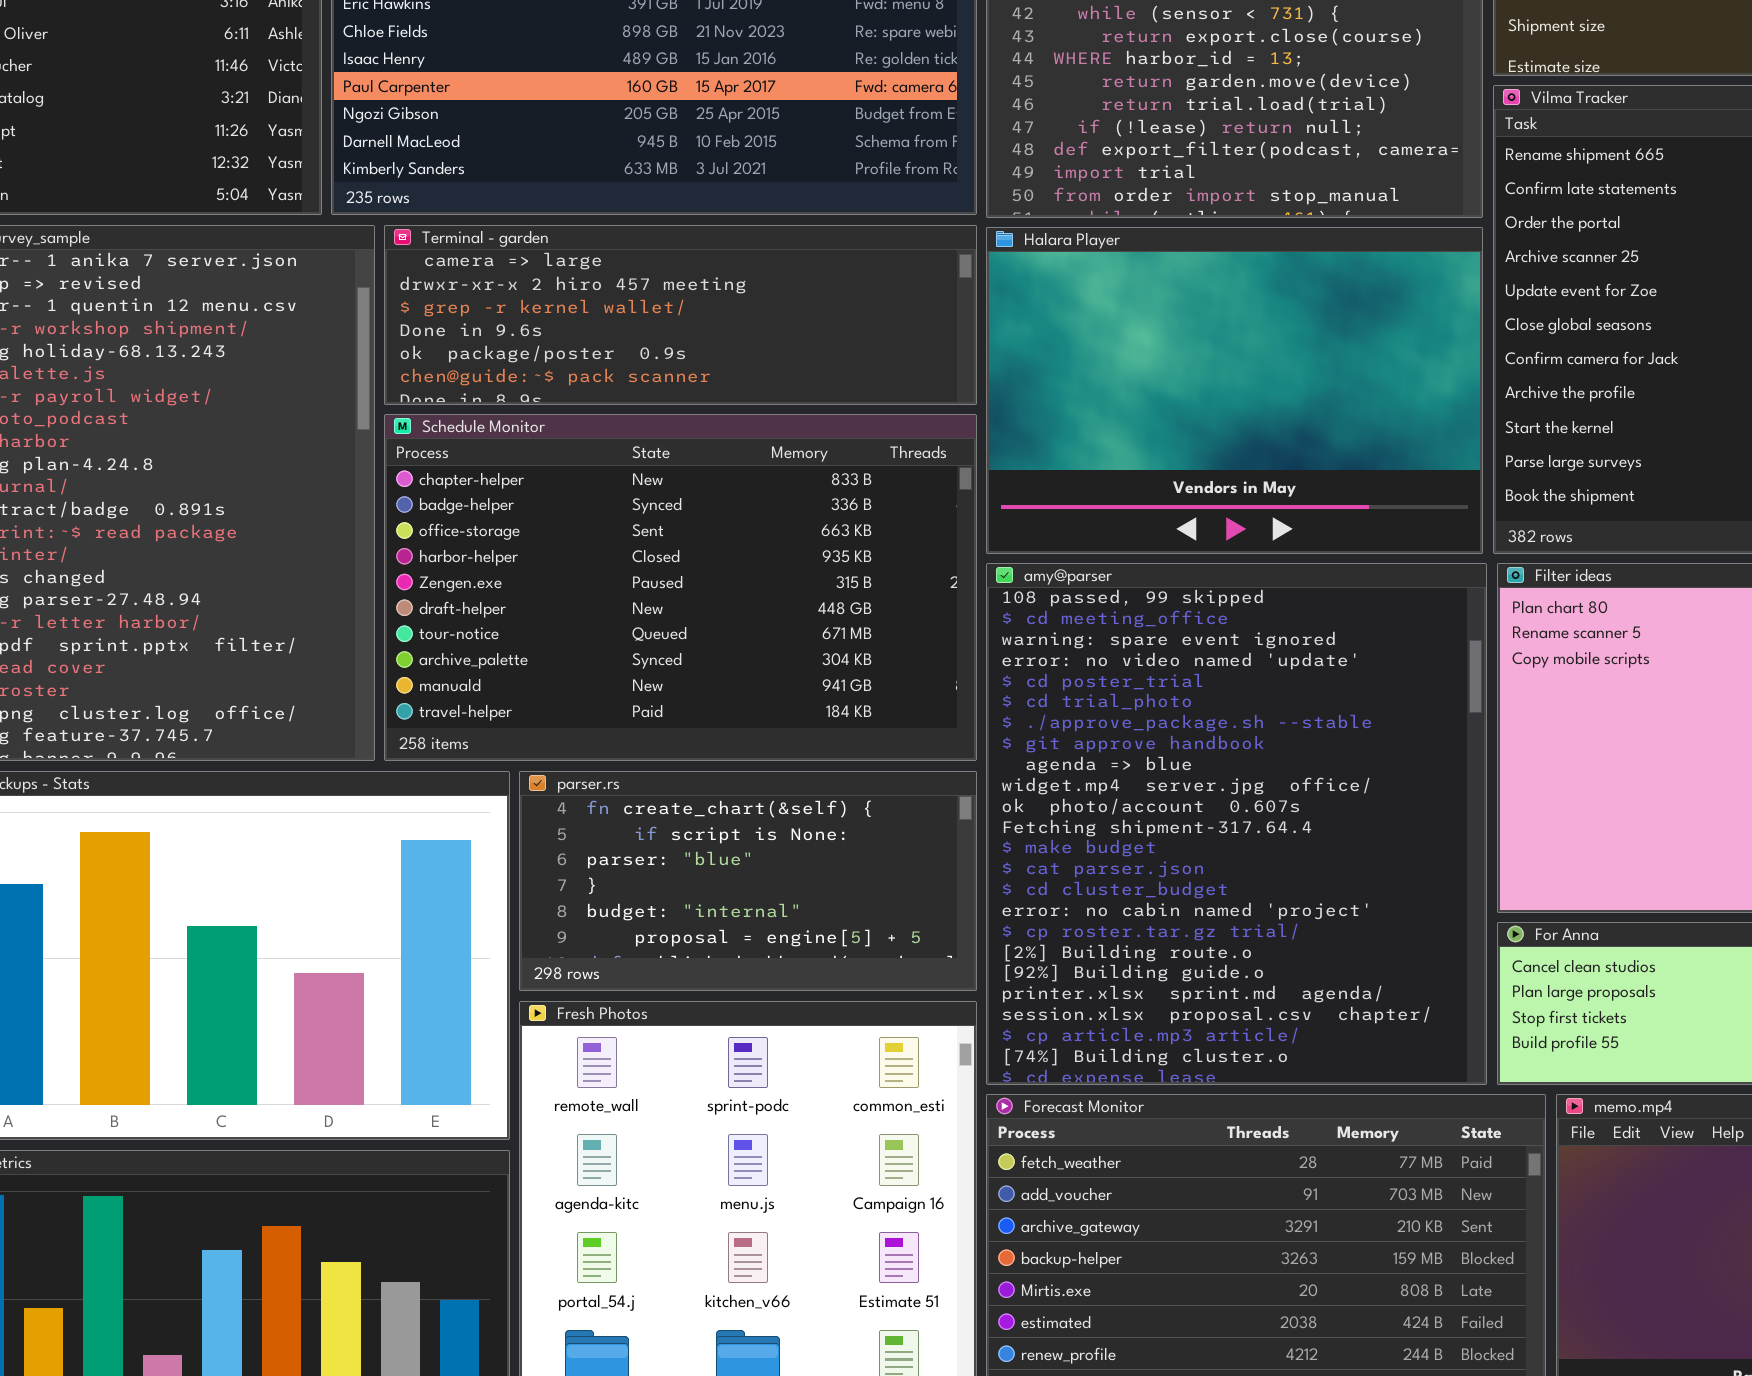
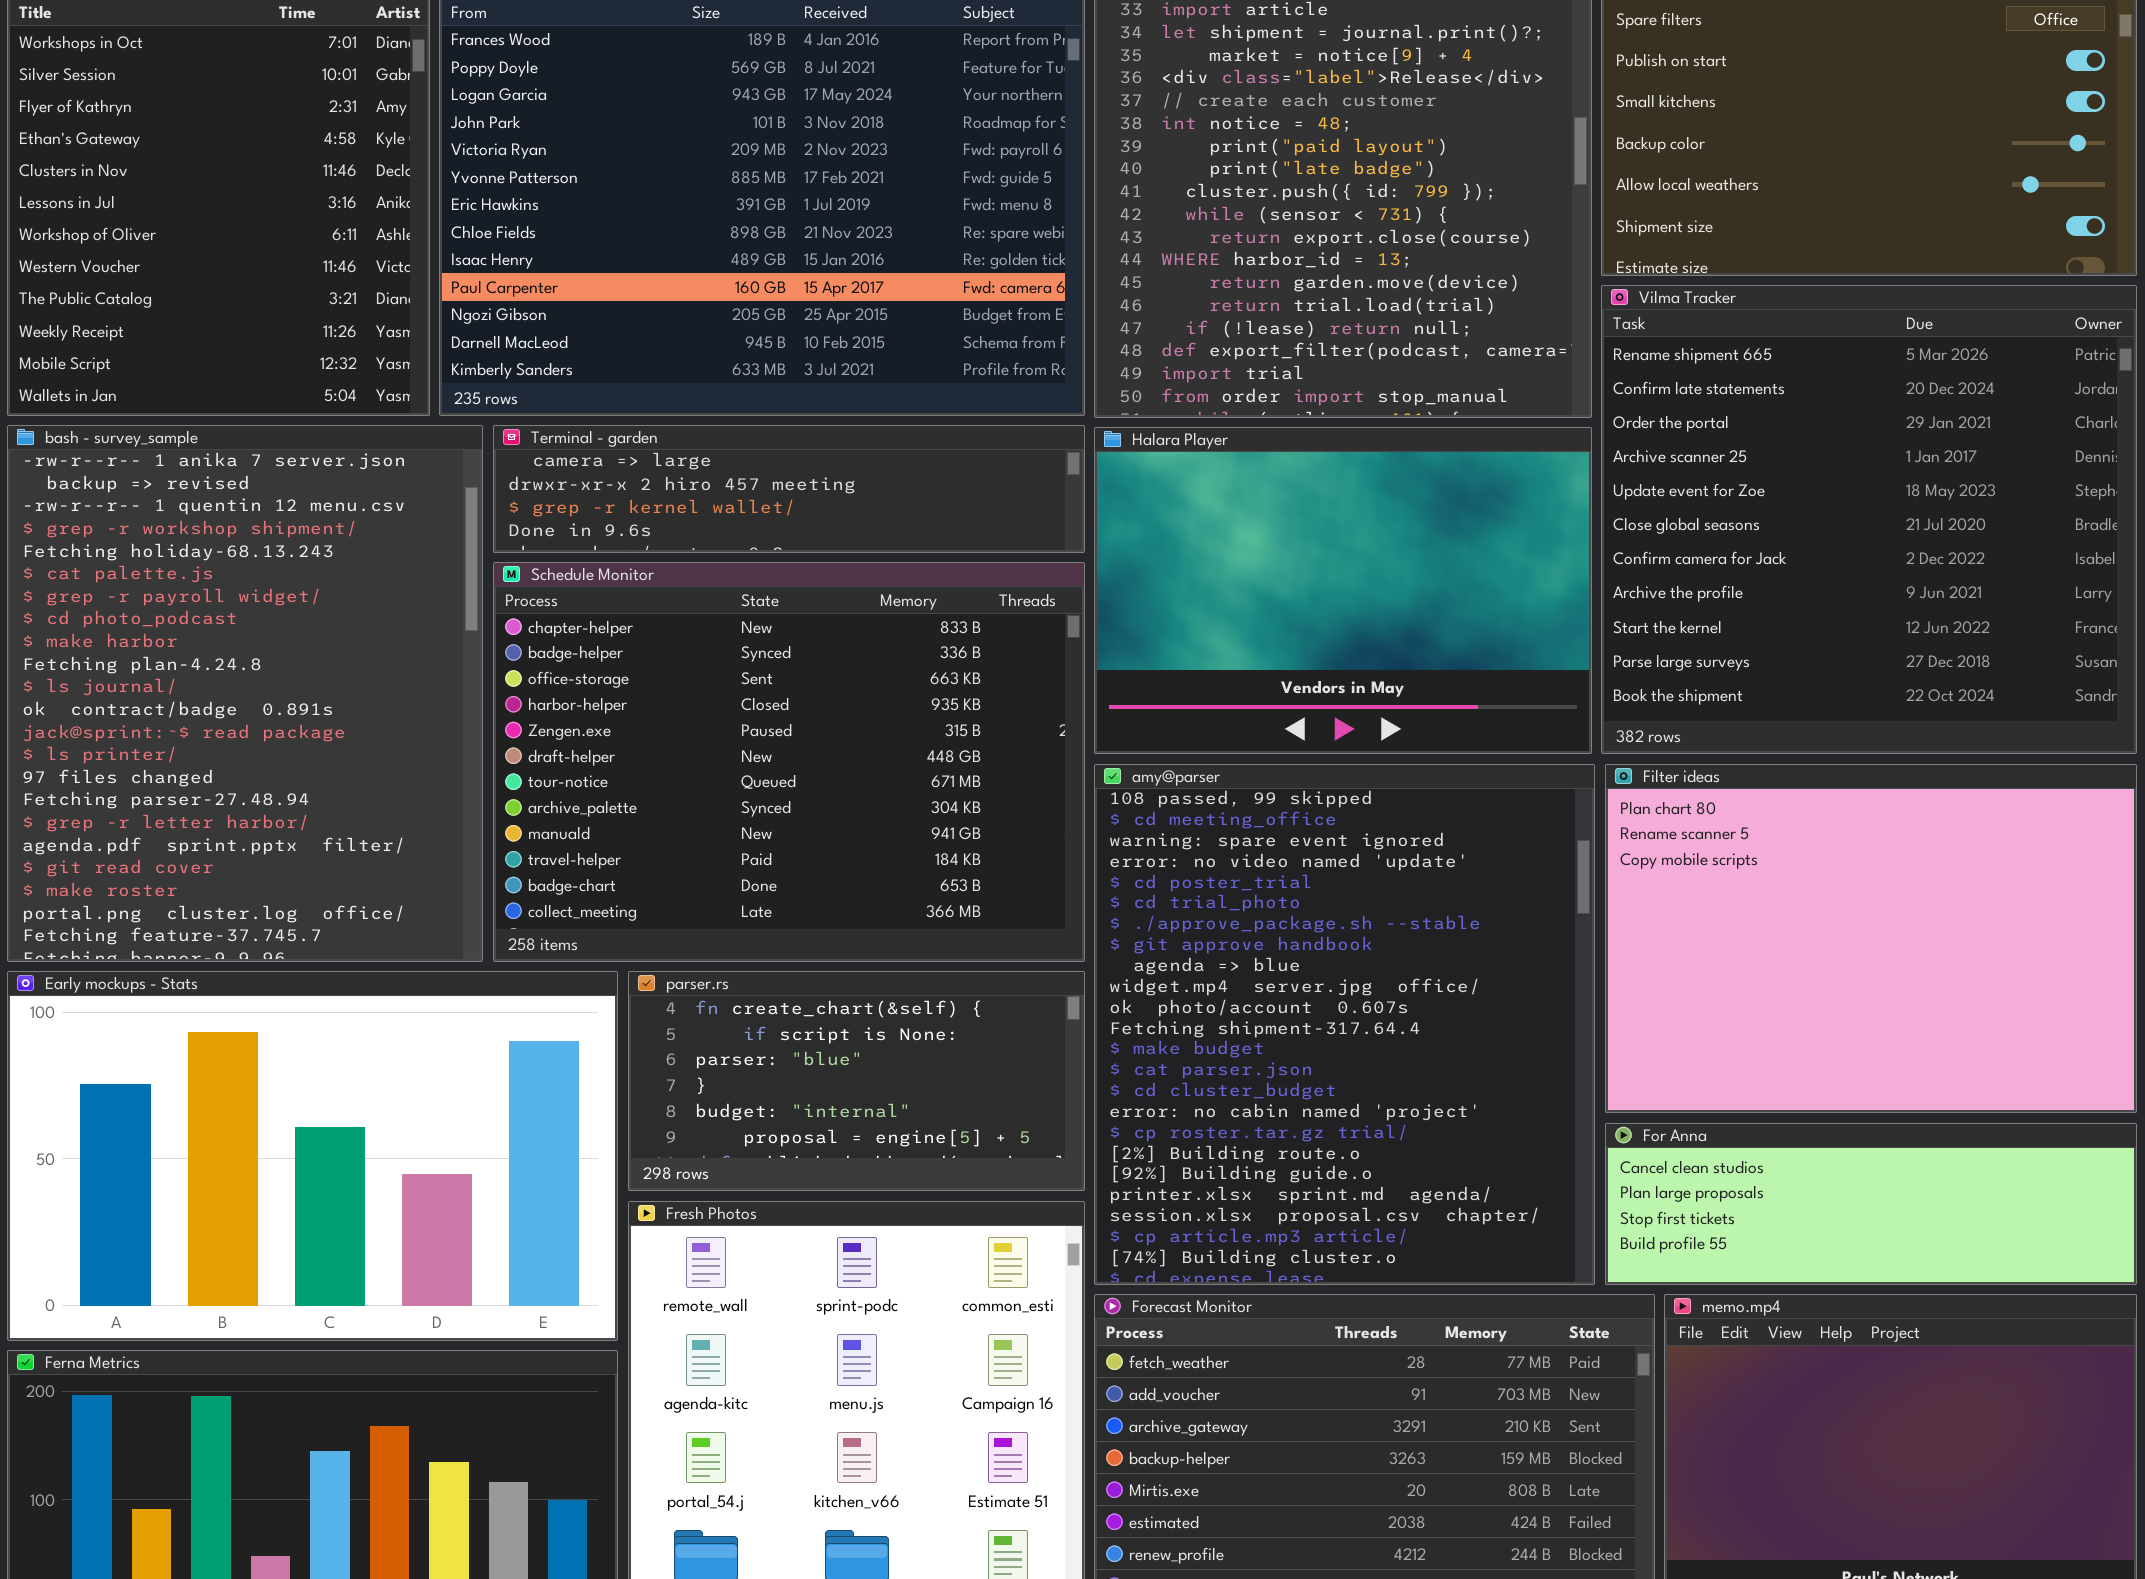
Terminal - garden: [384,225,977,405] -> [493,425,1085,553], resized
Schedule Monitor: [384,414,977,761] -> [493,562,1085,962], resized

